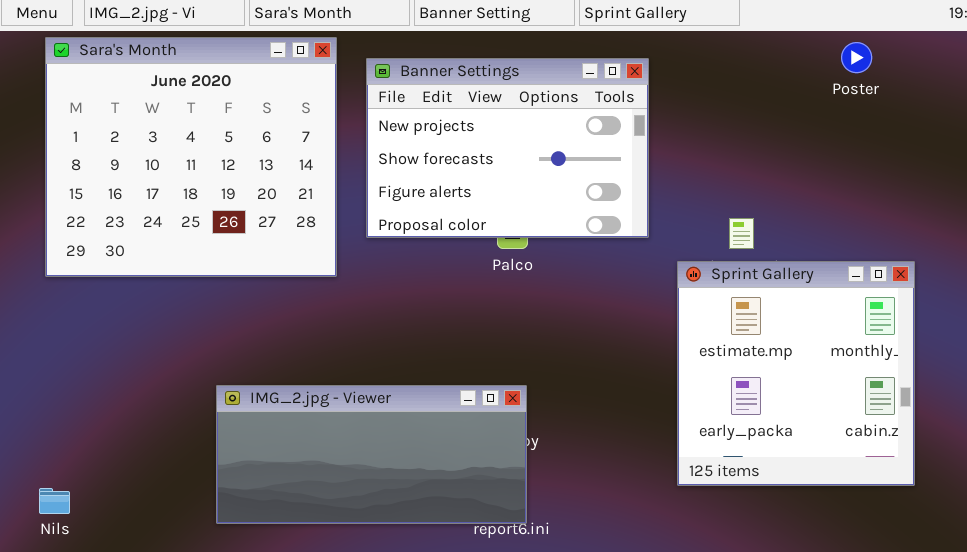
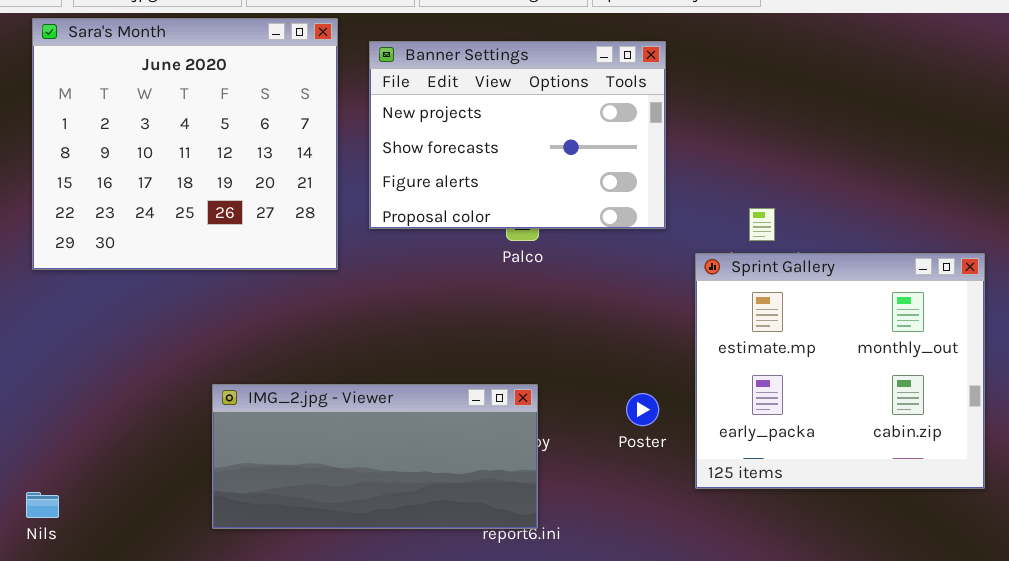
Poster: [841,42,872,73] -> [626,393,659,426], moved
Sprint Gallery: [677,261,915,486] -> [695,253,985,489], resized

